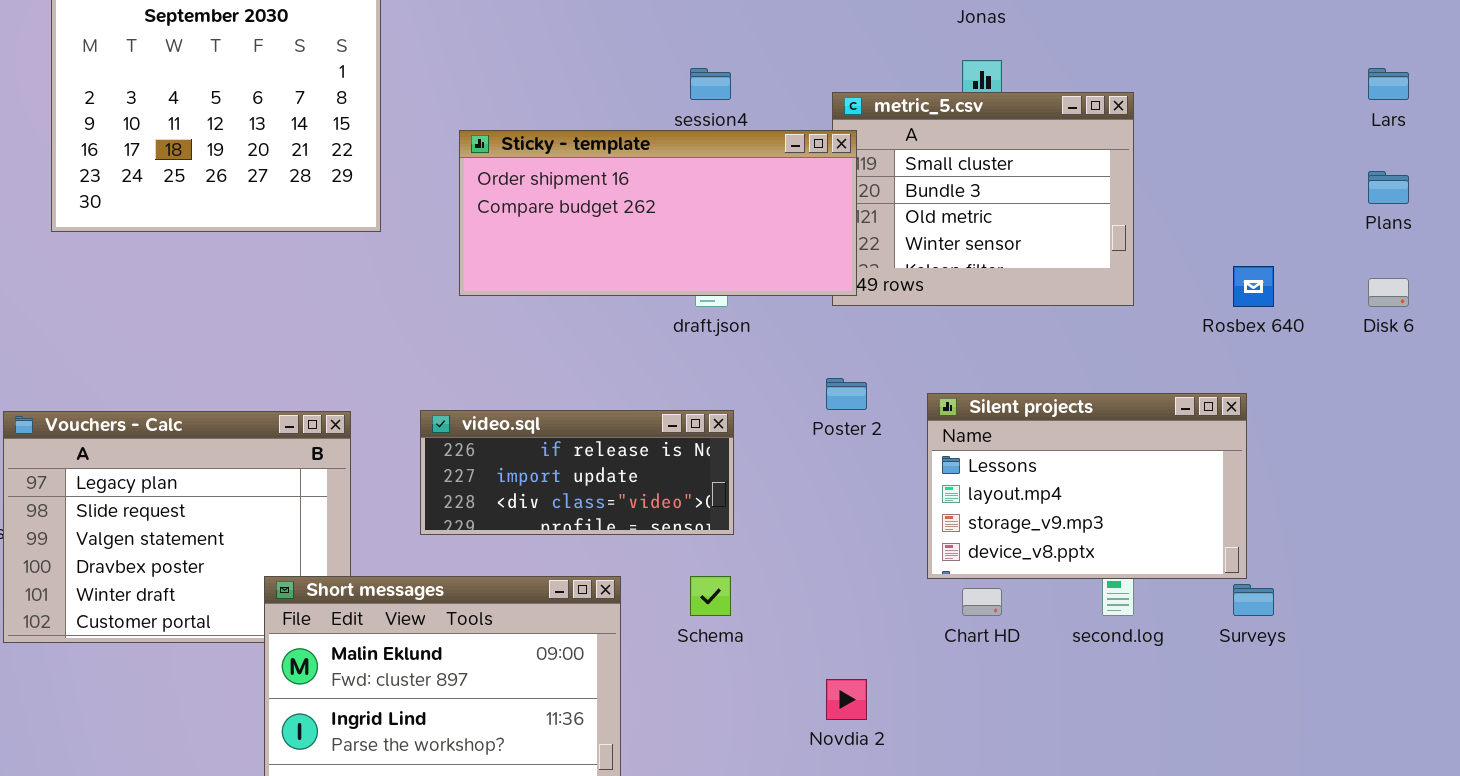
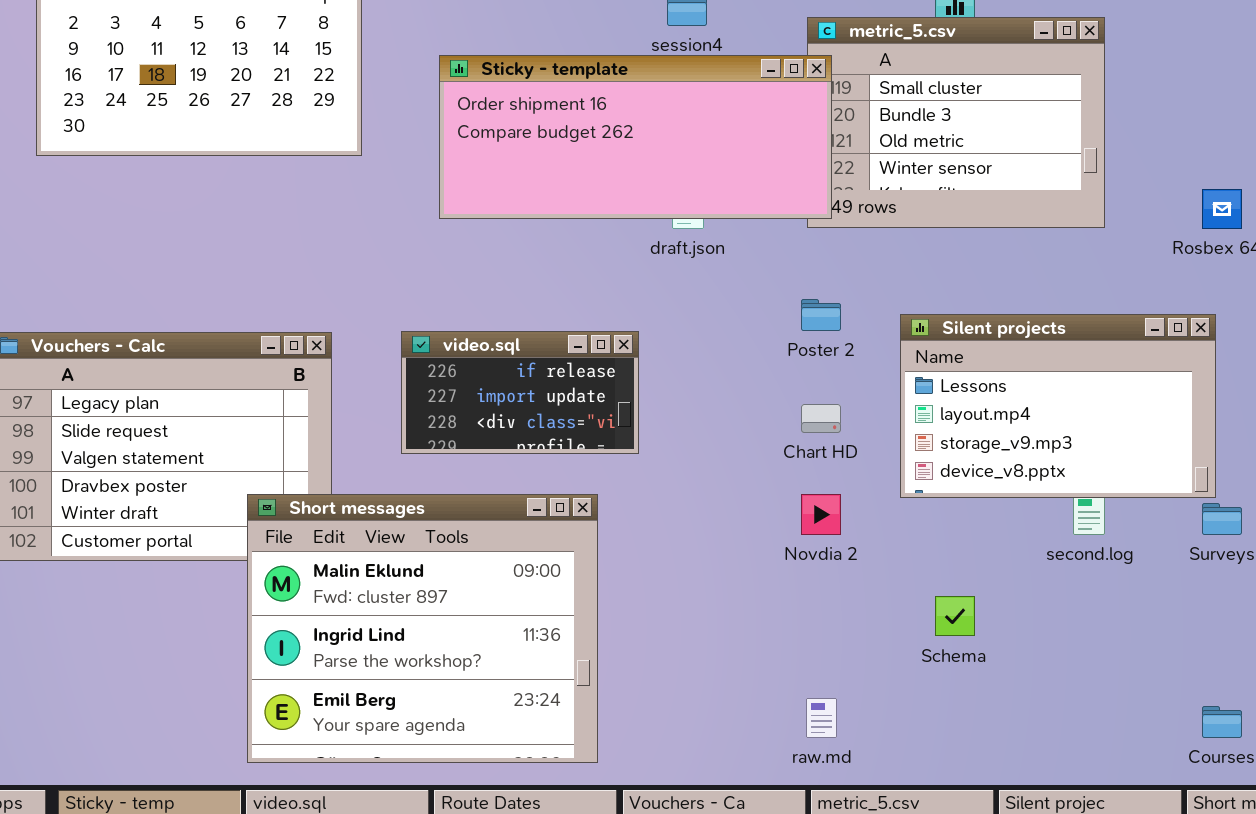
video.sql: [420,410,734,535] -> [401,331,639,454], resized
Schema: [690,576,731,616] -> [935,596,975,636], moved
Chart HD: [962,588,1002,616] -> [801,404,841,433], moved
Novdia 2: [826,679,867,720] -> [801,494,841,535], moved

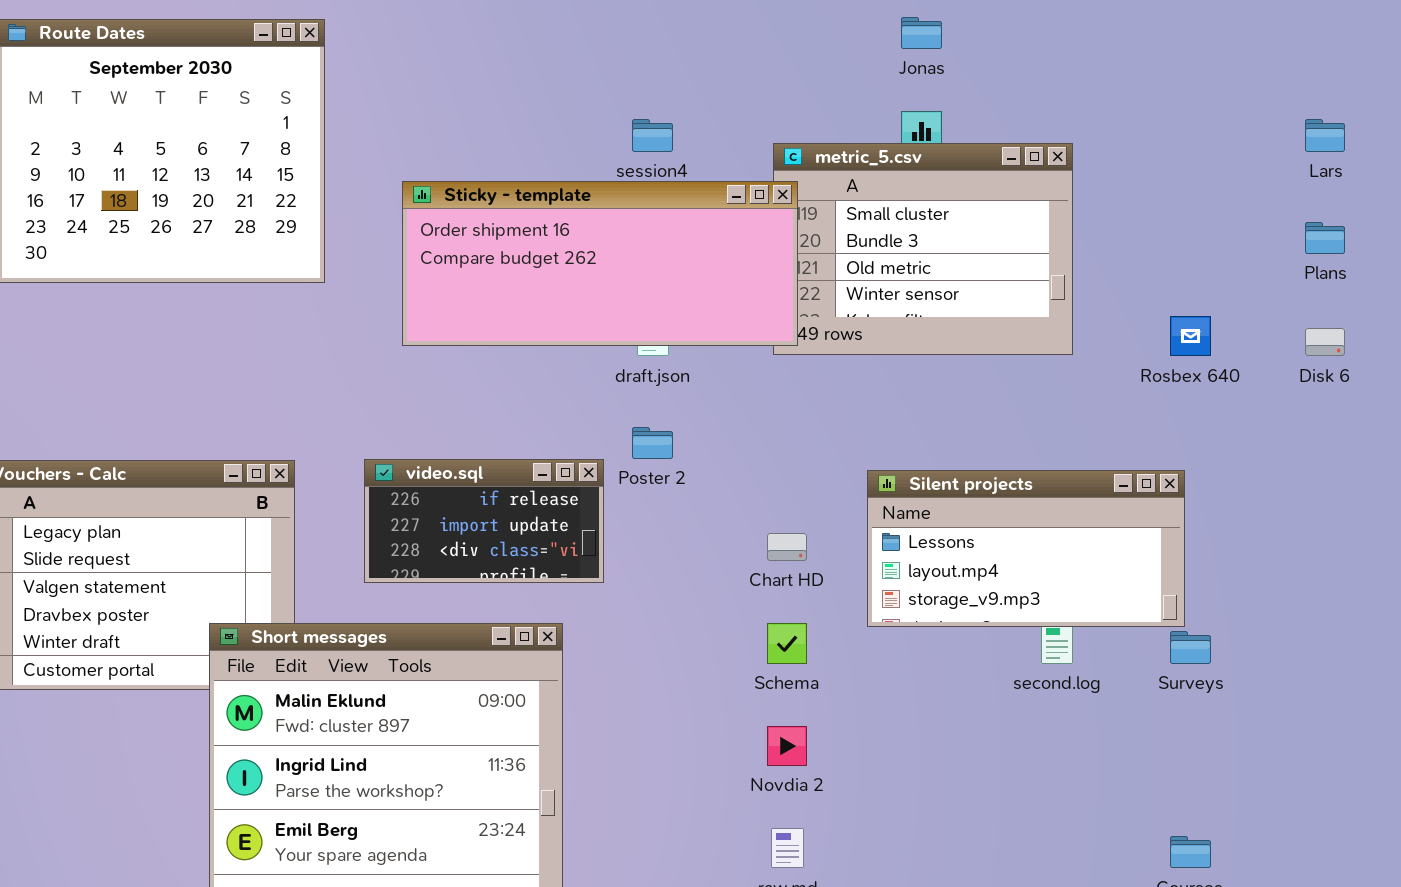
Poster 2: [801,299,841,331] -> [632,427,673,459], moved
Silent projects: [900,314,1216,498] -> [867,470,1185,627], resized
Novdia 2: [801,494,841,535] -> [767,726,807,766], moved
Schema: [935,596,975,636] -> [767,623,807,664], moved

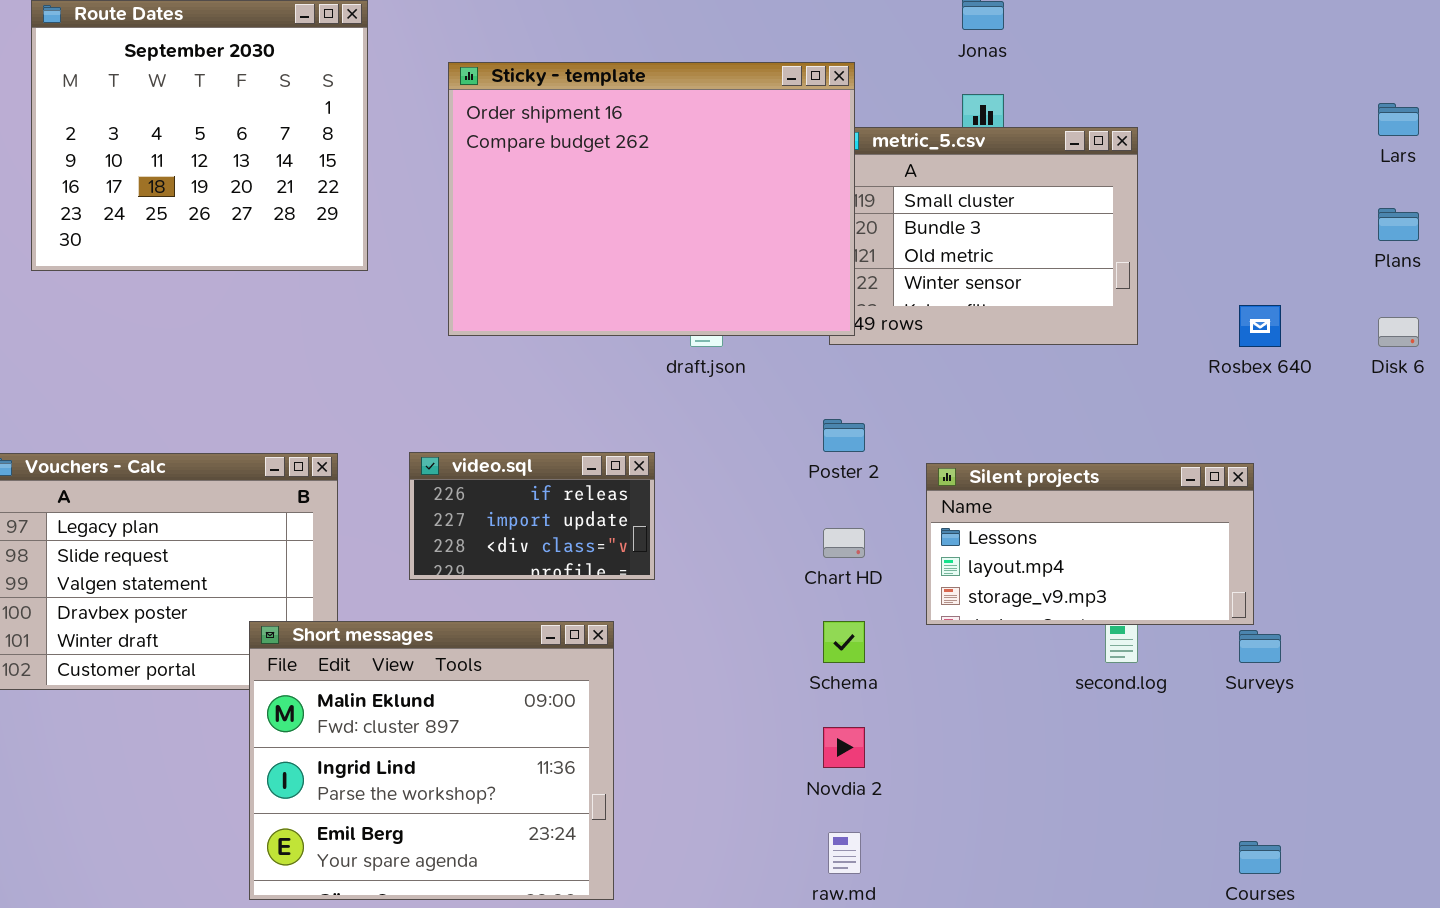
Sticky - template: [402,181,798,346] -> [448,62,855,336], resized
Poster 2: [632,427,673,459] -> [823,419,865,452], moved

